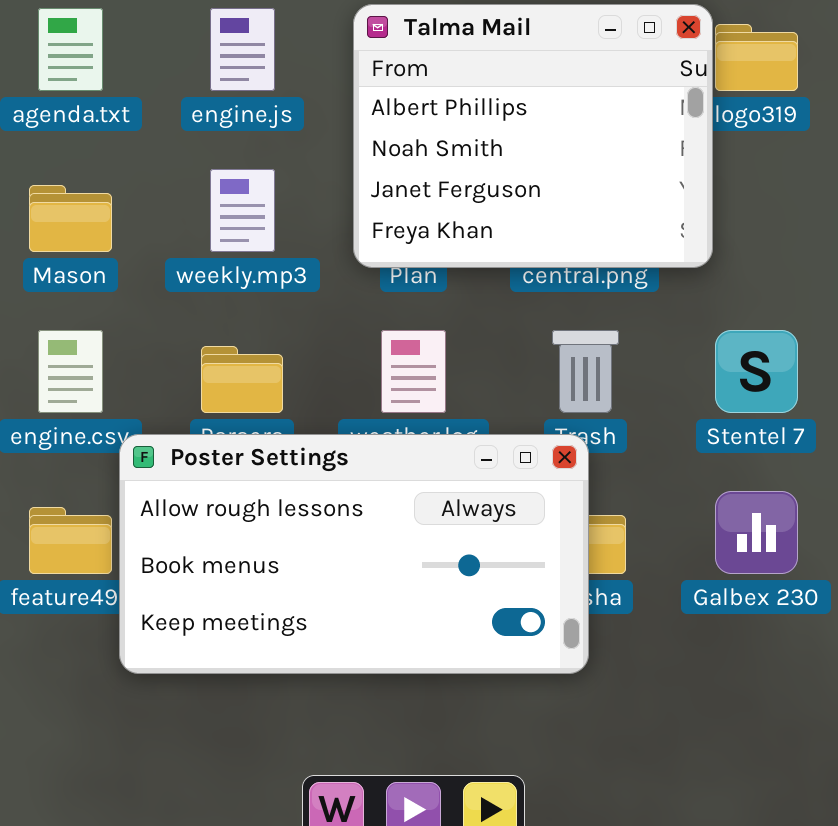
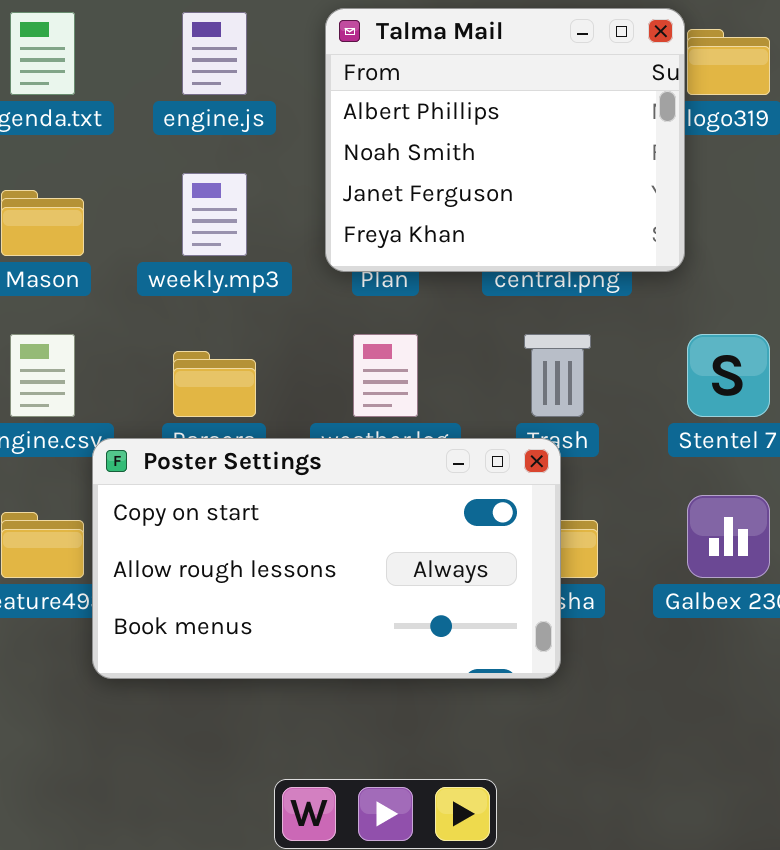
Poster Settings: [119,434,589,674] -> [92,438,561,679], scrolled up 1 row

